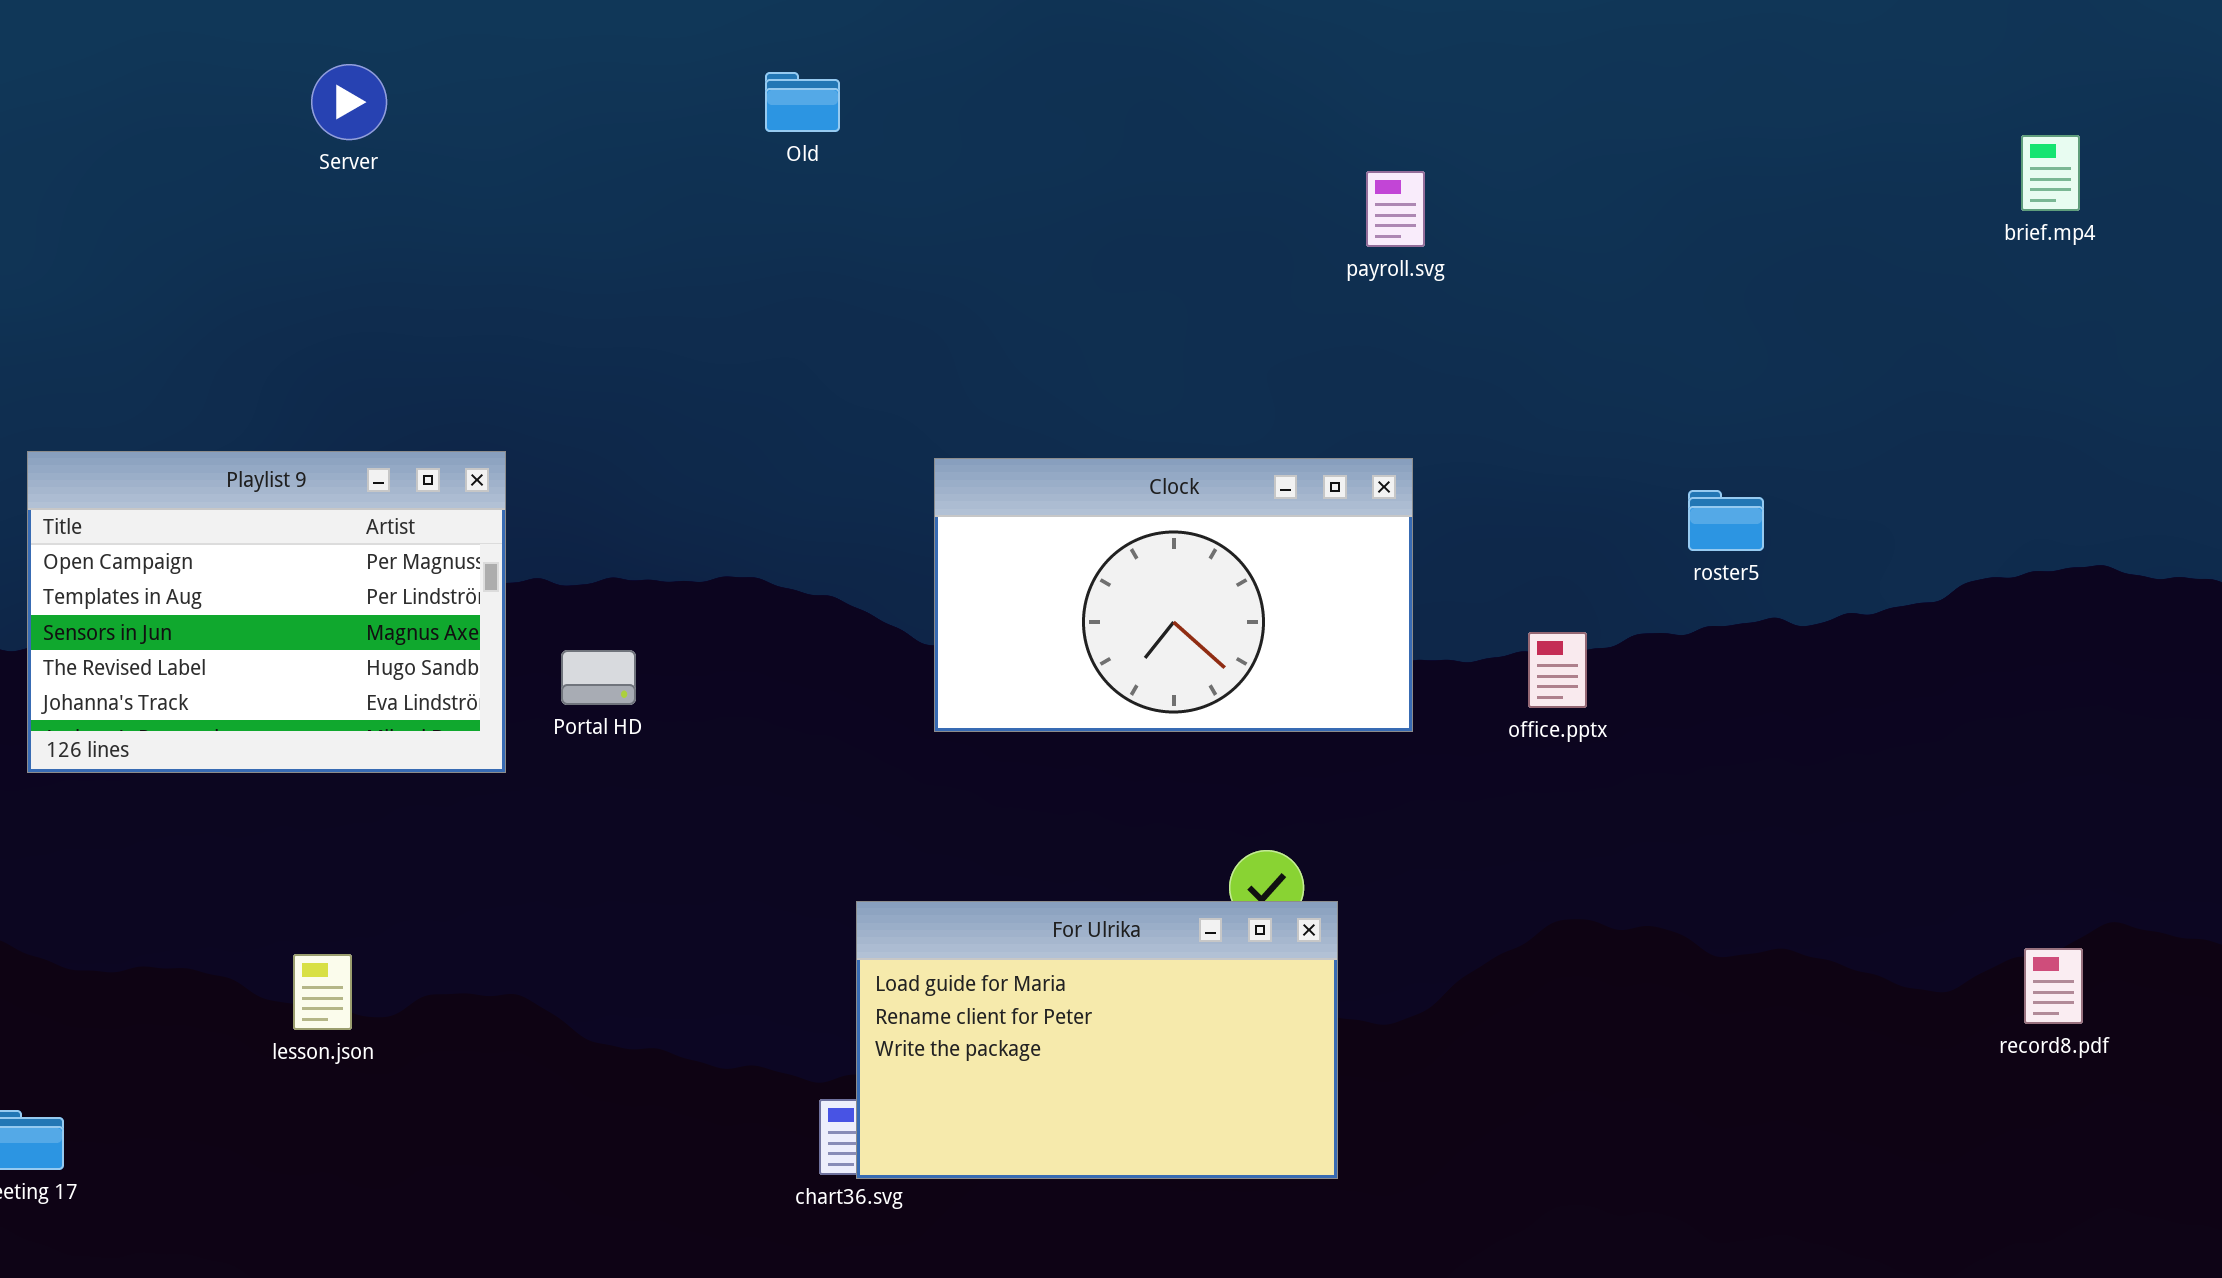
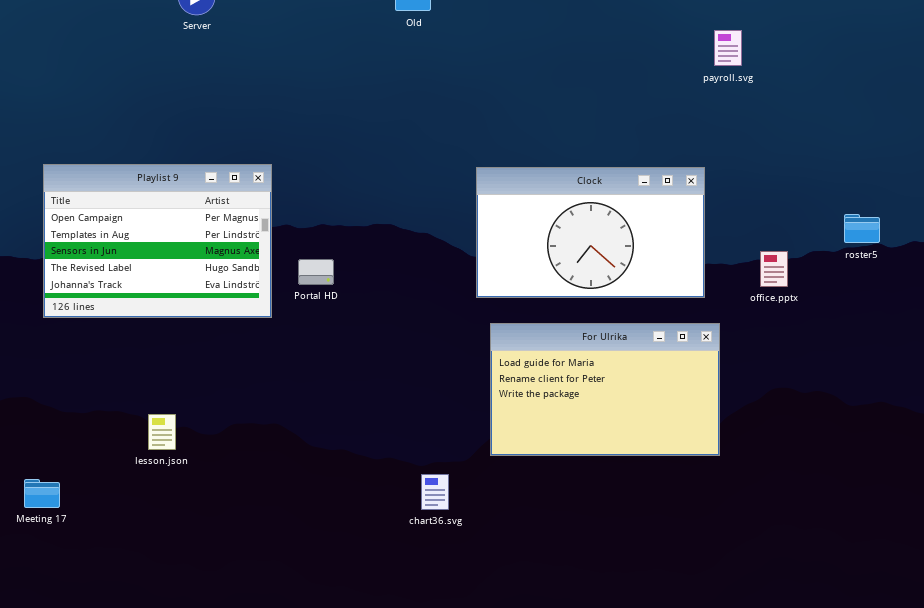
payroll.svg: [1366,171,1425,247] -> [714,30,742,66], moved
roster5: [1688,490,1764,551] -> [844,214,880,243], moved
For Ulrika: [856,901,1338,1179] -> [490,323,720,456], moved
lesson.json: [293,954,352,1030] -> [148,414,176,450], moved

